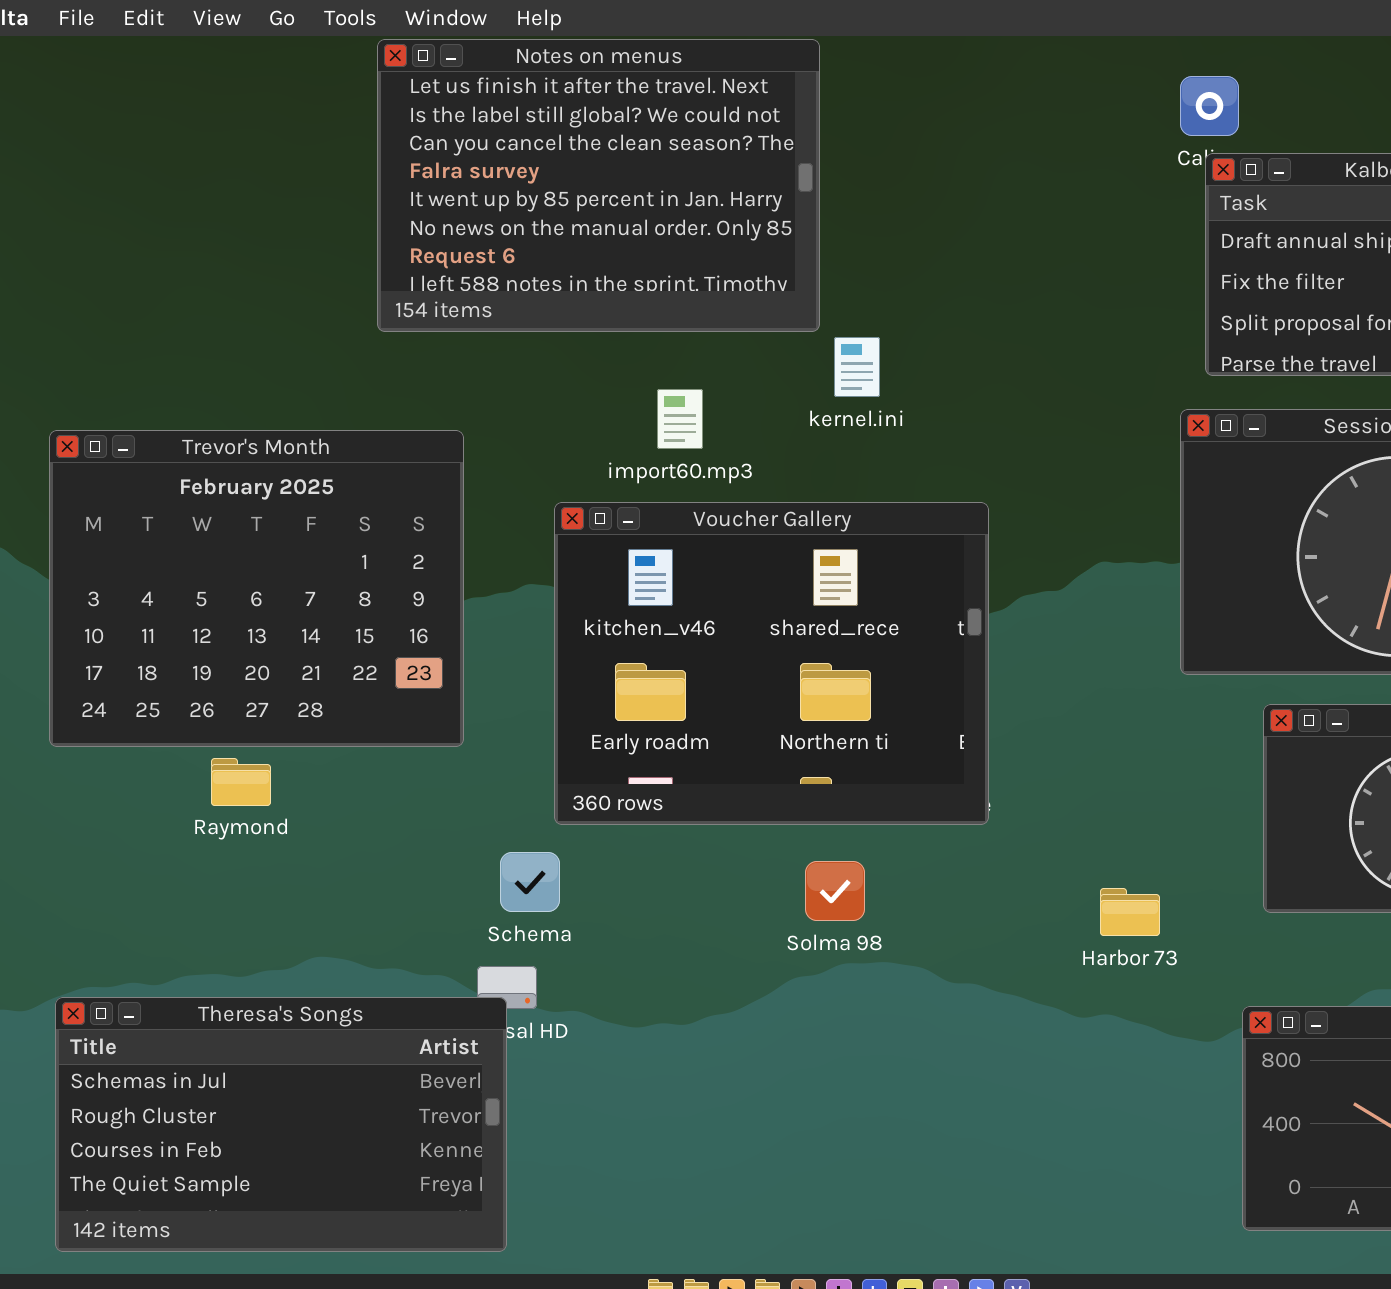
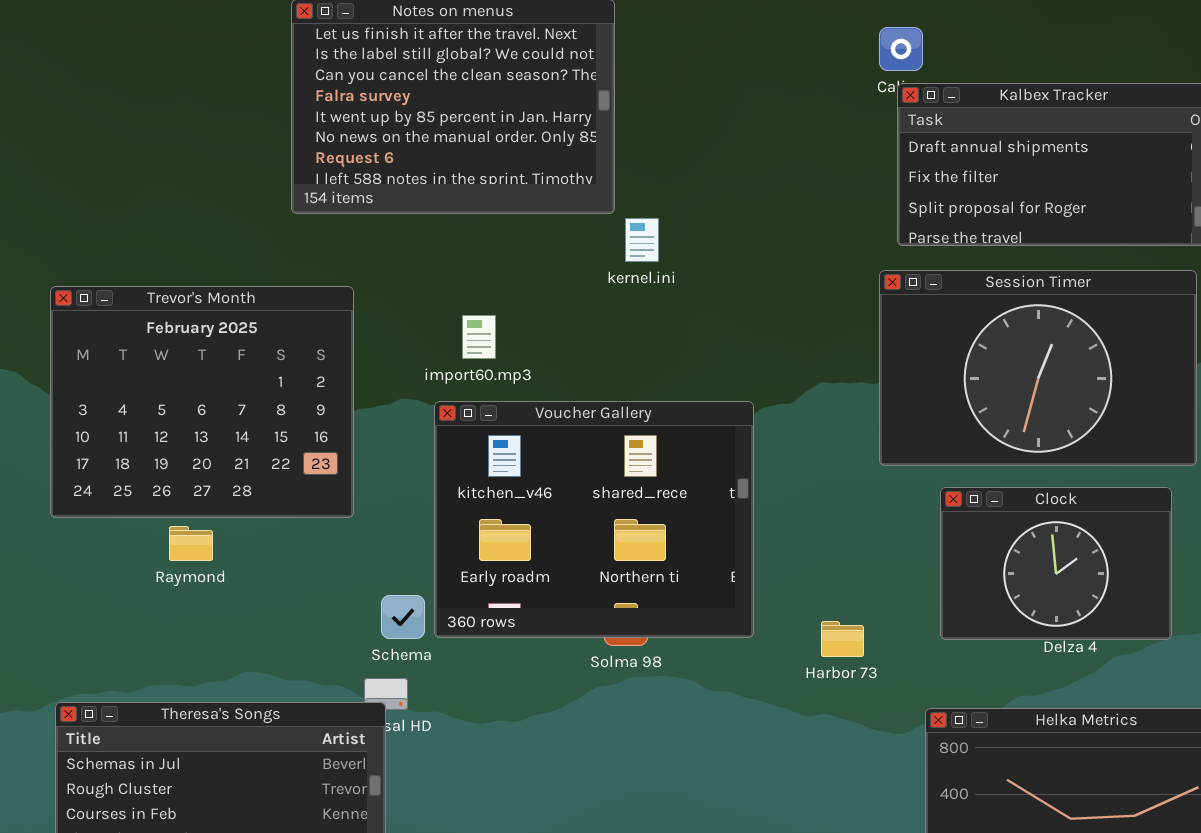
import60.mp3: [657,389,703,449] -> [462,315,496,359], moved
Voucher Gallery: [554,502,989,825] -> [434,401,754,638], moved

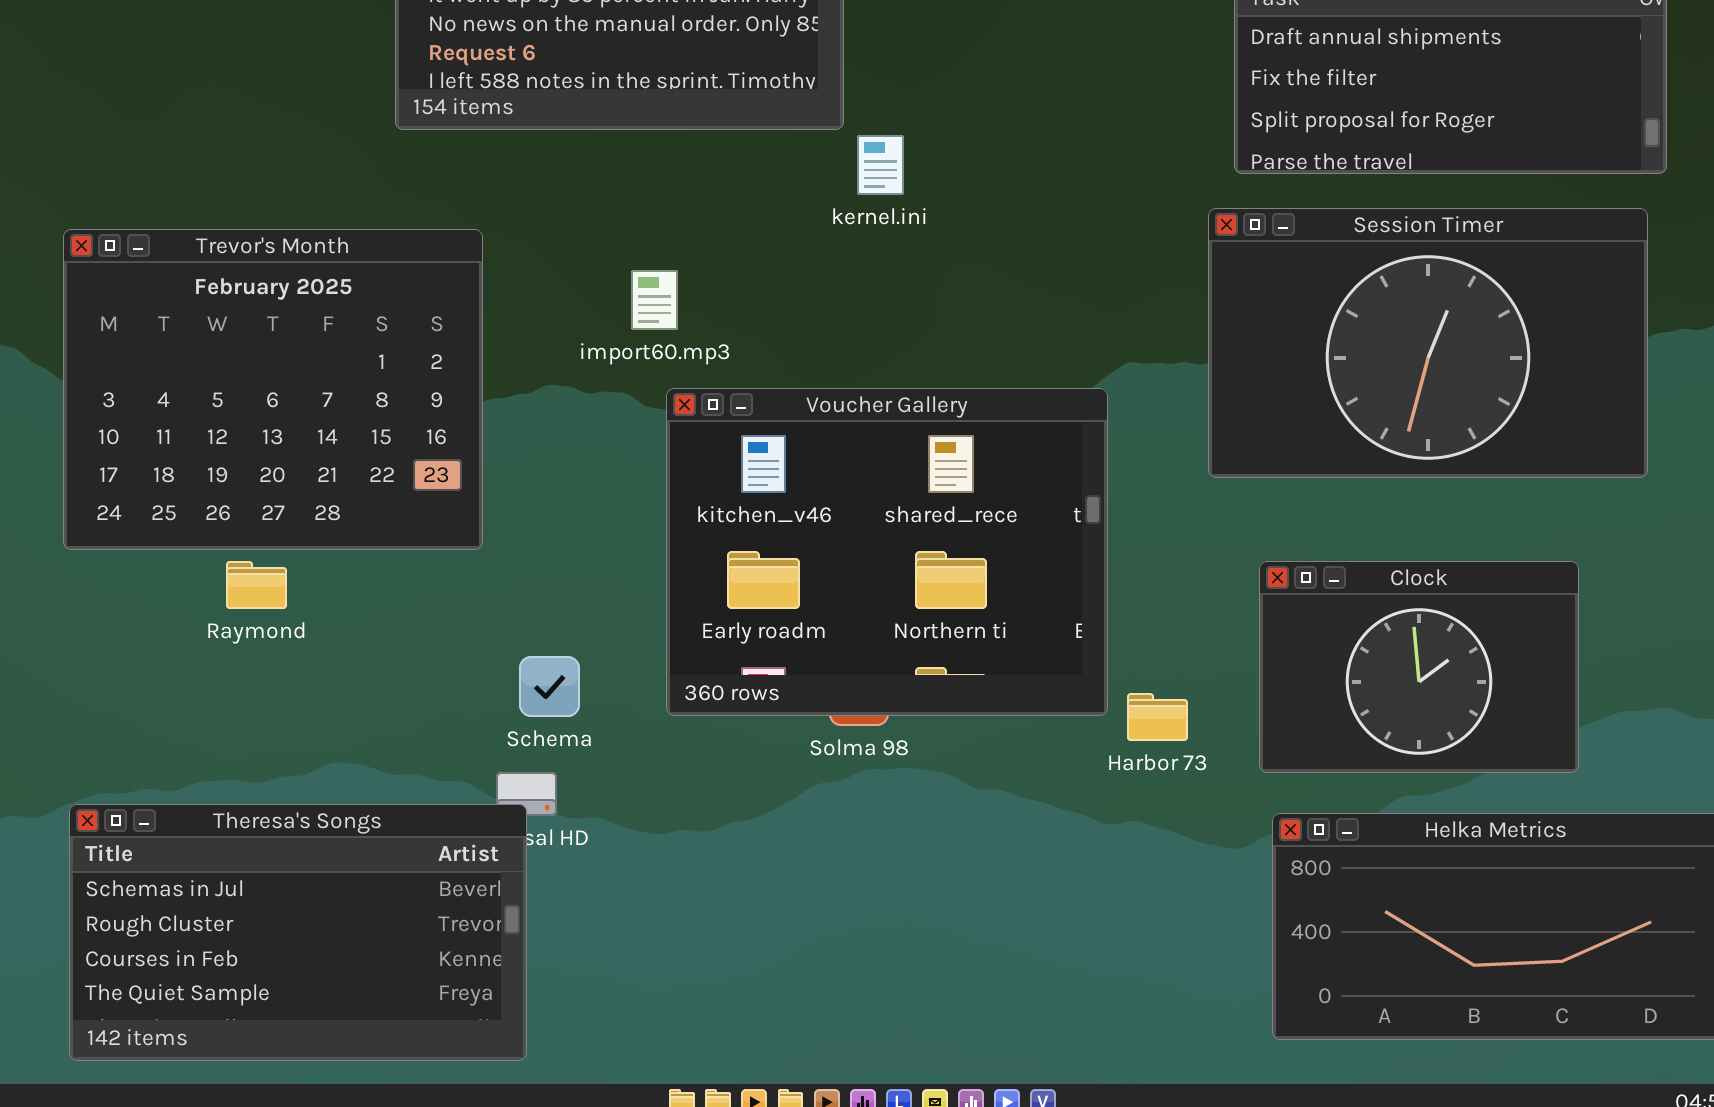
Voucher Gallery: [434,401,754,638] -> [666,388,1108,716], moved
Clock: [940,487,1172,640] -> [1259,561,1579,773], moved

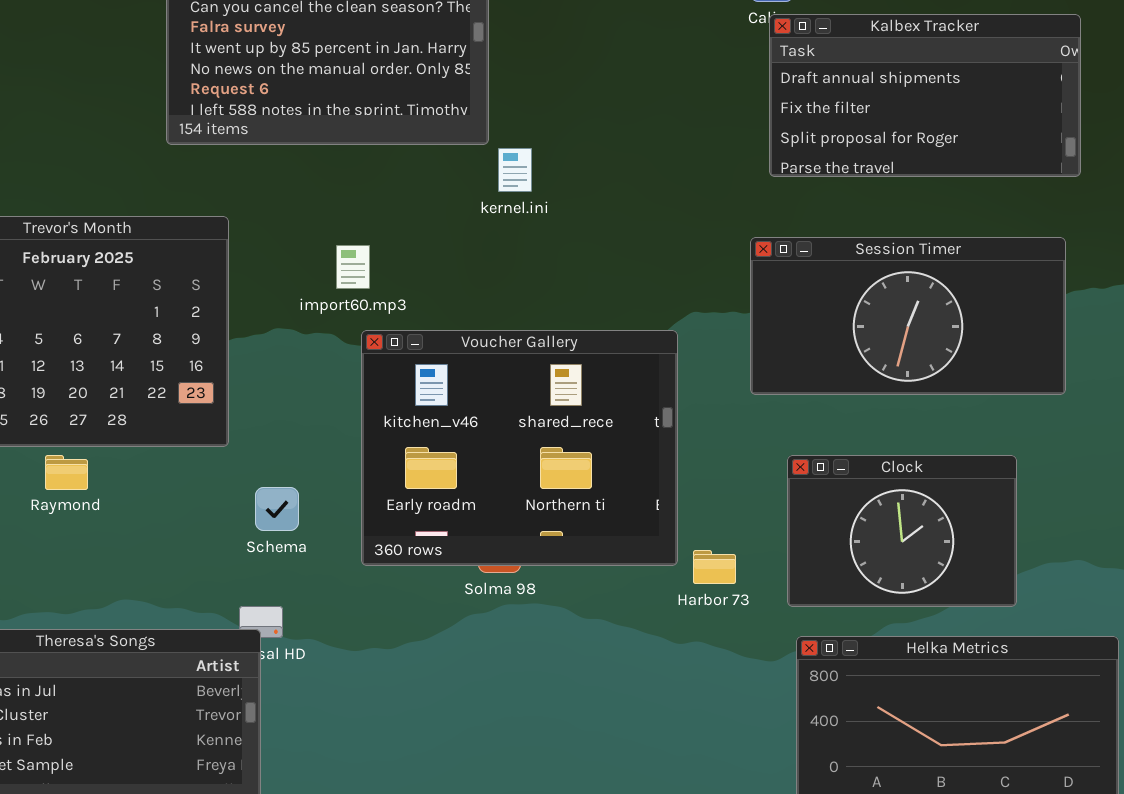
Session Timer: [1208,208,1648,478] -> [750,237,1066,395], resized
Schema: [519,656,580,717] -> [255,487,299,531], moved

